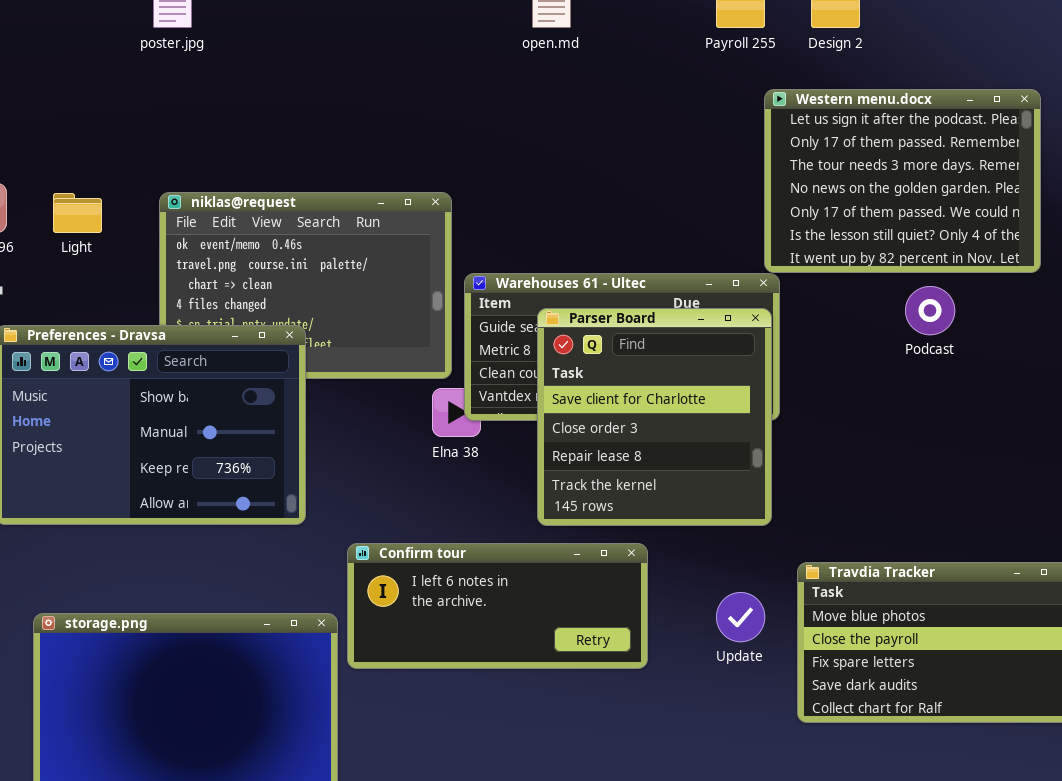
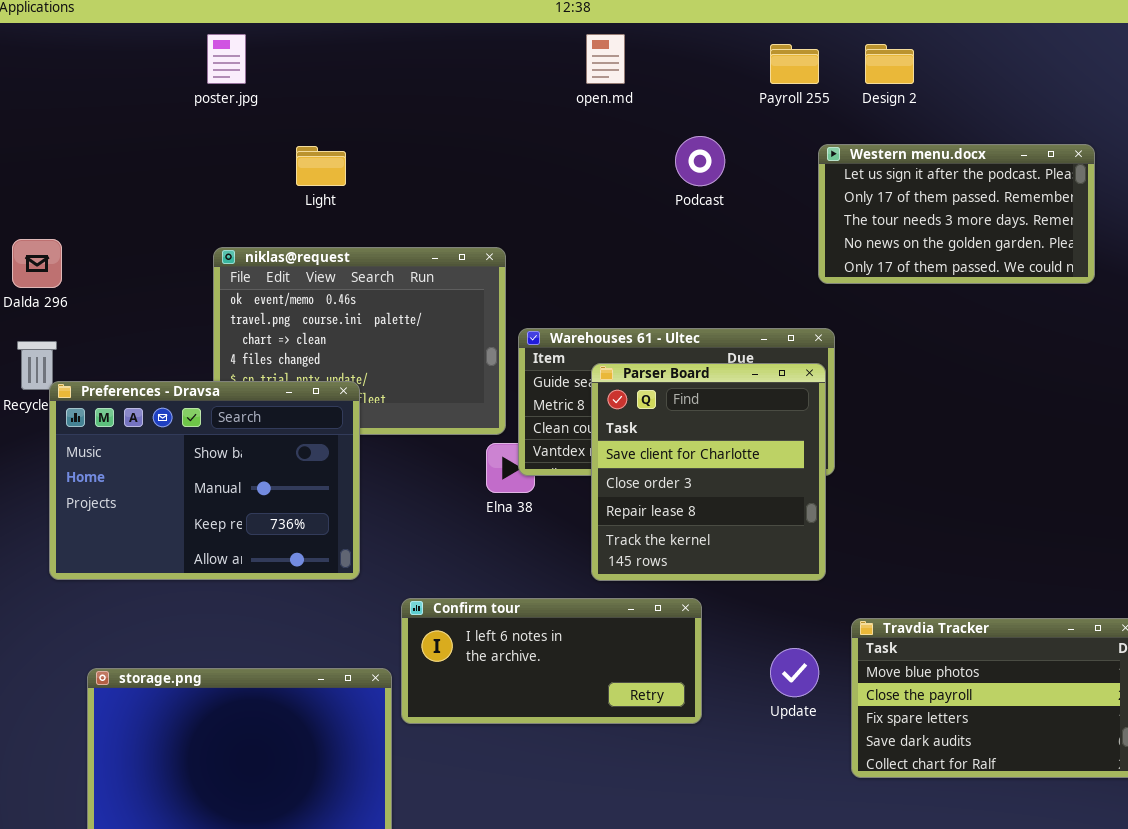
Western menu.docx: [764,89,1041,273] -> [818,144,1095,284], resized
Light: [53,193,102,233] -> [296,146,346,186], moved
Podcast: [905,286,955,335] -> [675,136,725,186], moved

